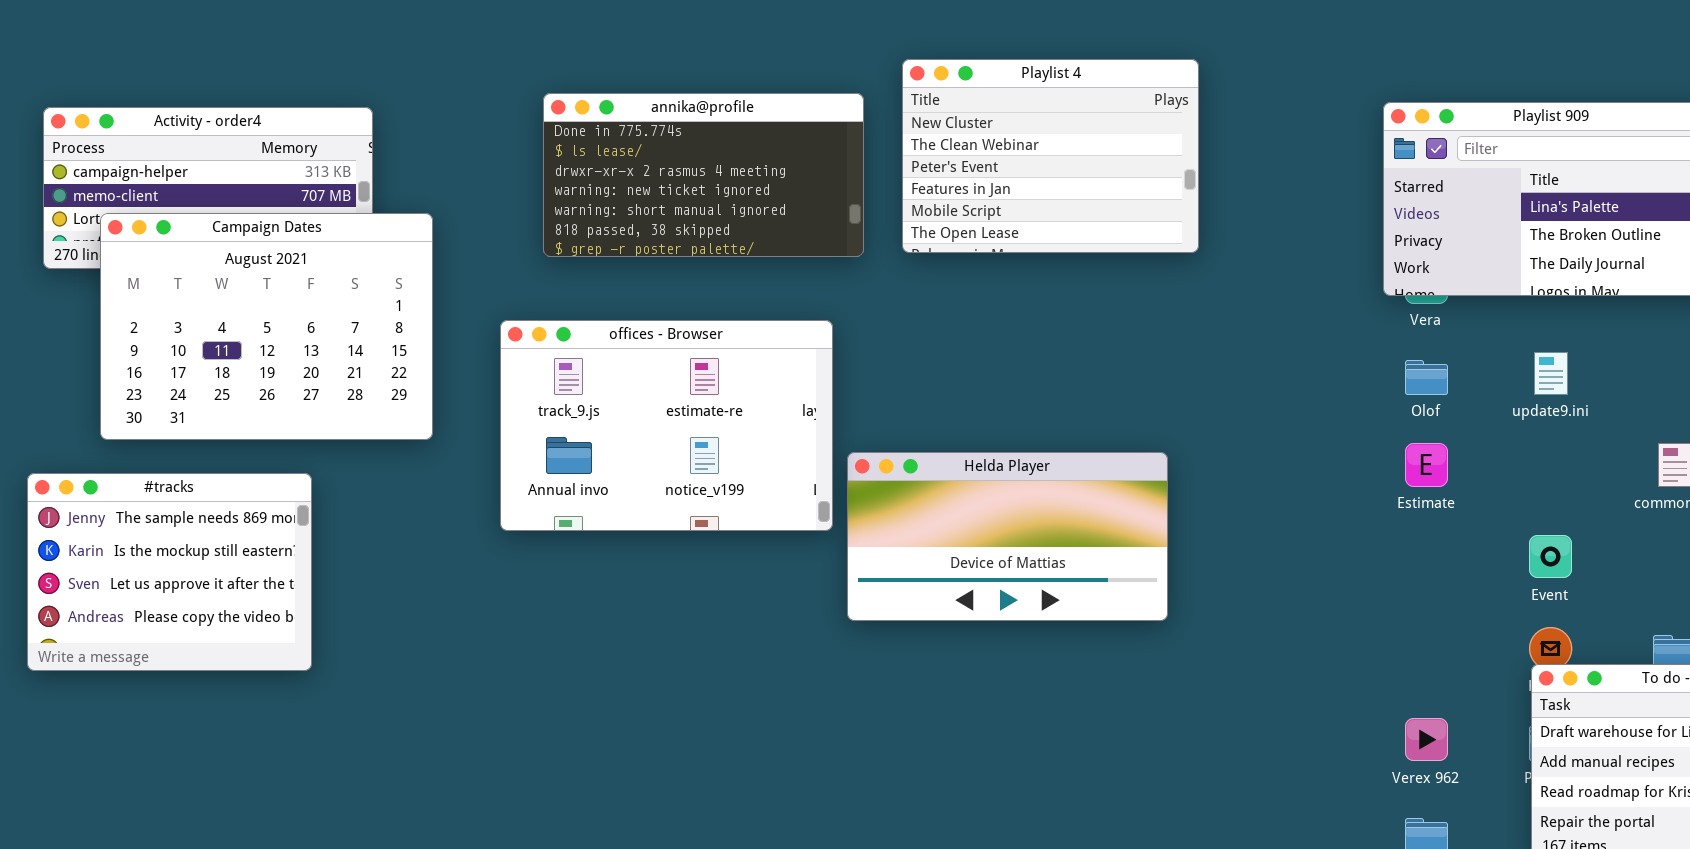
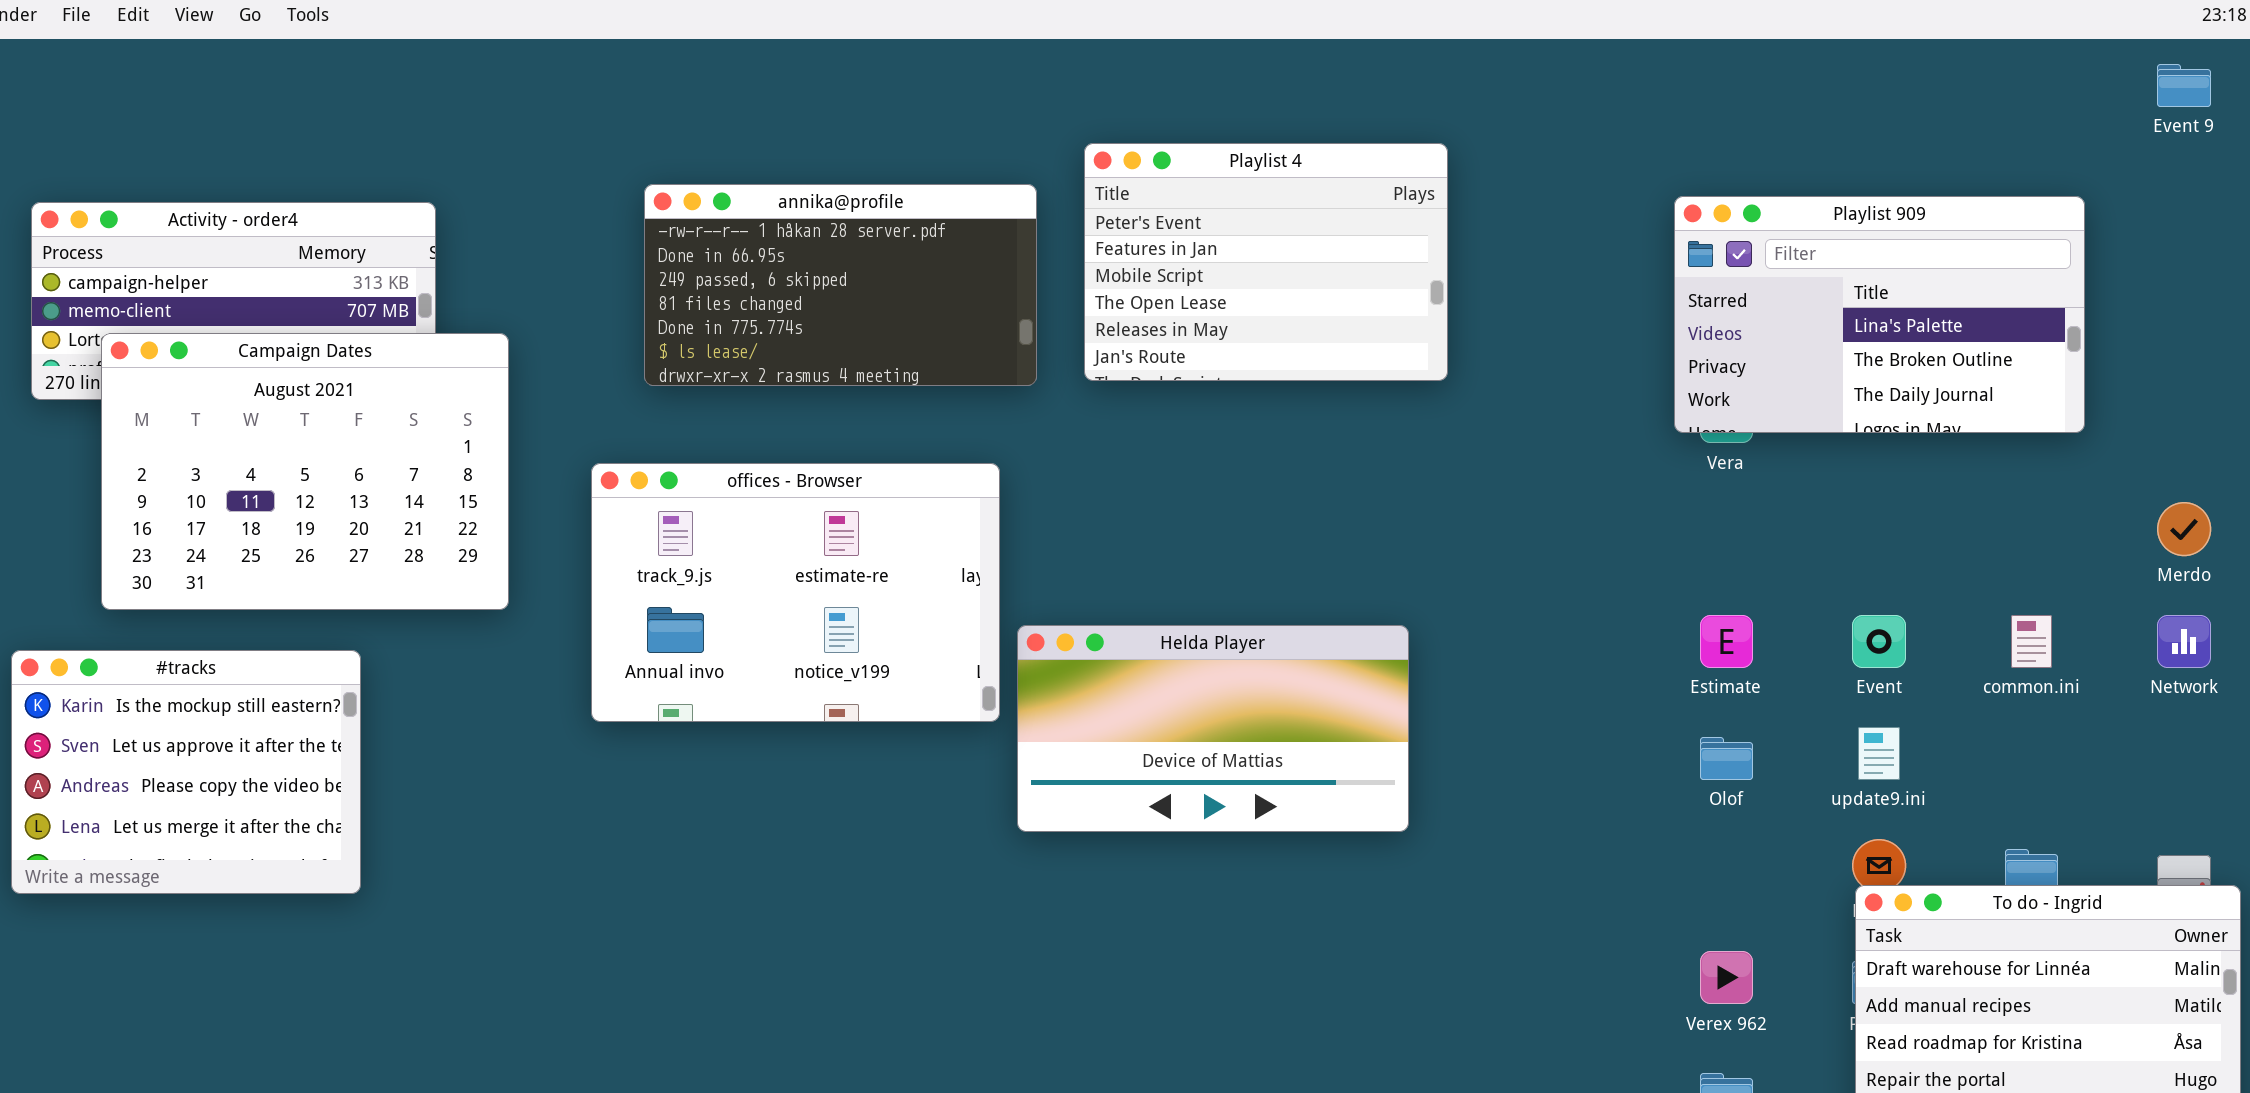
Playlist 4: [902,59,1199,253] -> [1084,143,1448,381], scrolled down 2 rows
annika@profile: [543,93,864,257] -> [644,184,1037,386], scrolled up 4 rows
update9.ini: [1534,352,1568,395] -> [1858,727,1900,780], moved
Olof: [1405,360,1448,395] -> [1700,737,1753,780], moved
#tracks: [27,473,312,671] -> [11,650,361,894], scrolled down 1 row
Event: [1529,535,1572,578] -> [1852,615,1906,668], moved

